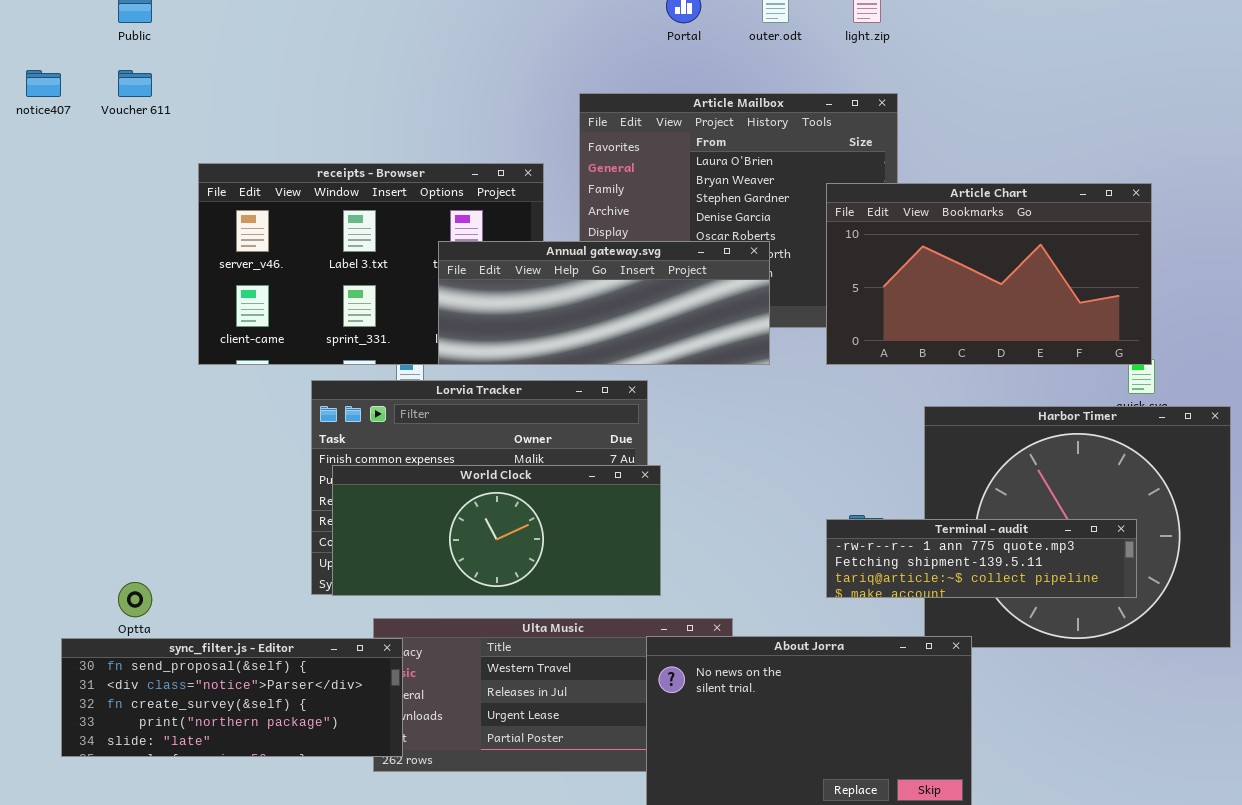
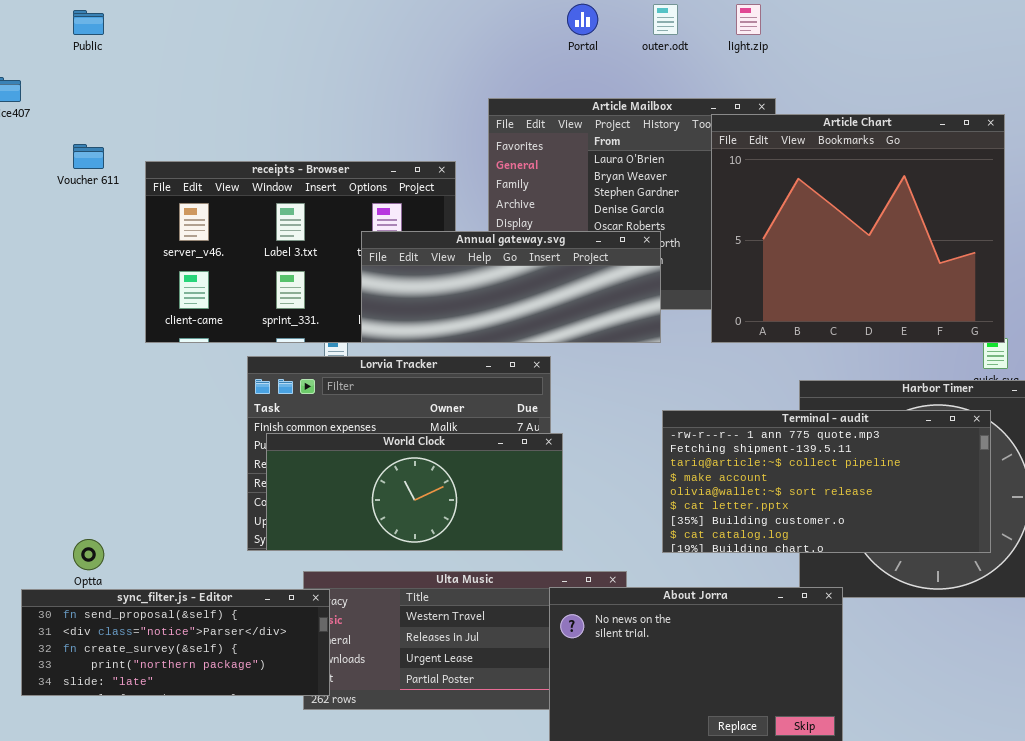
Voucher 611: [118,70,152,97] -> [73,144,104,169], moved
Article Chart: [826,183,1152,365] -> [711,114,1005,343], resized
Terminal - audit: [826,519,1137,598] -> [662,410,991,553], resized

